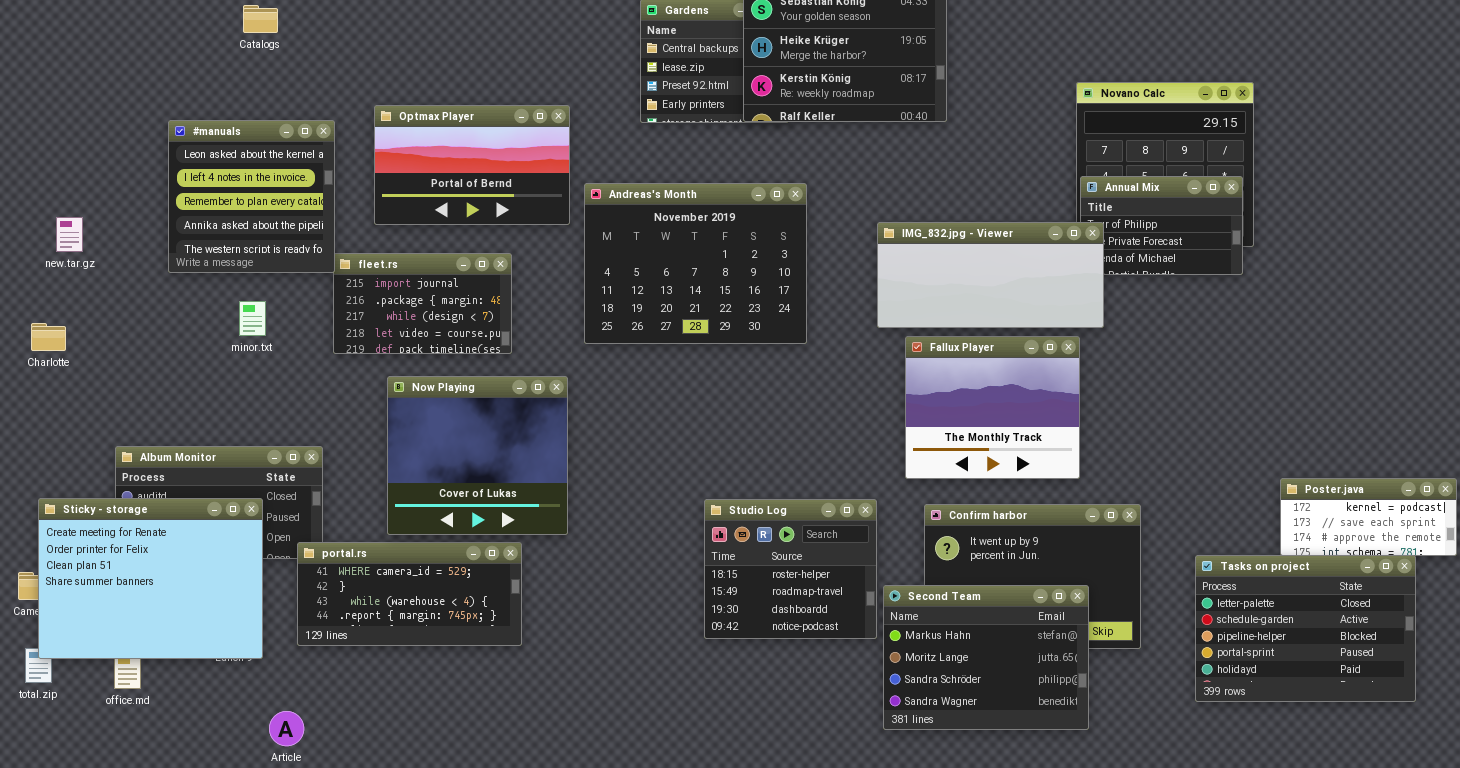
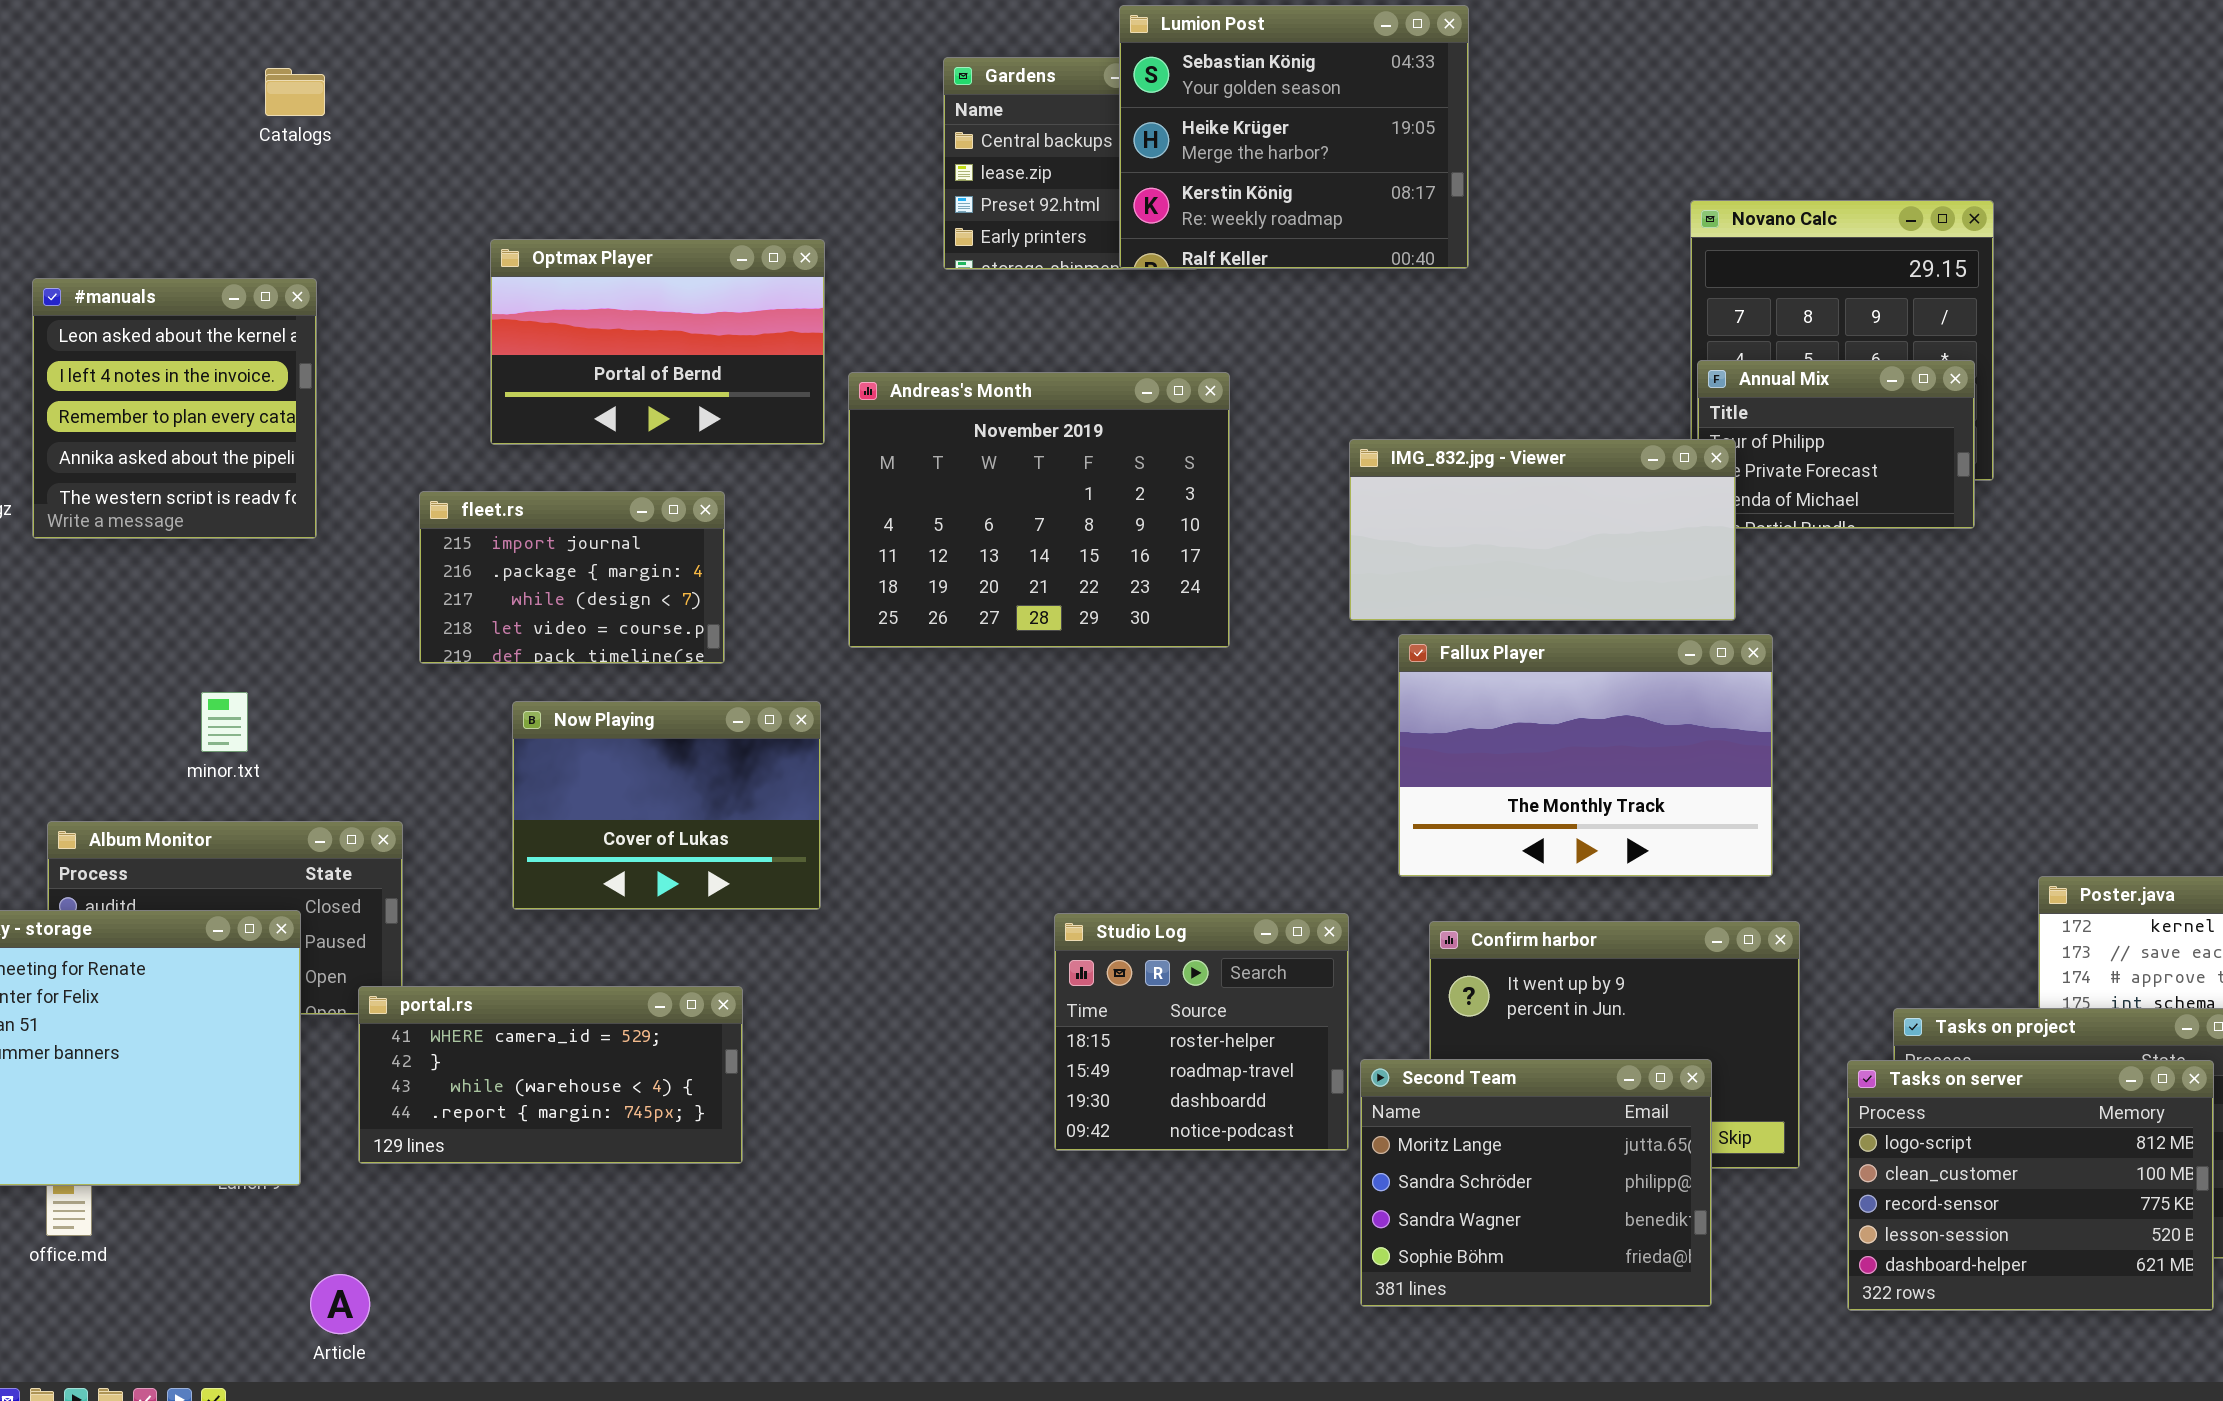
#manuals: [168,120,335,273] -> [32,278,317,539], moved
minor.txt: [239,301,266,336] -> [201,692,248,752], moved
Fallux Player: [905,336,1080,479] -> [1398,634,1773,877], resized
Now Playing: [387,376,568,535] -> [512,701,821,910], resized
Second Team: [883,585,1089,730] -> [1360,1059,1712,1307], scrolled down 1 row
Tasks on server: none -> [1847,1060,2214,1311], opened

